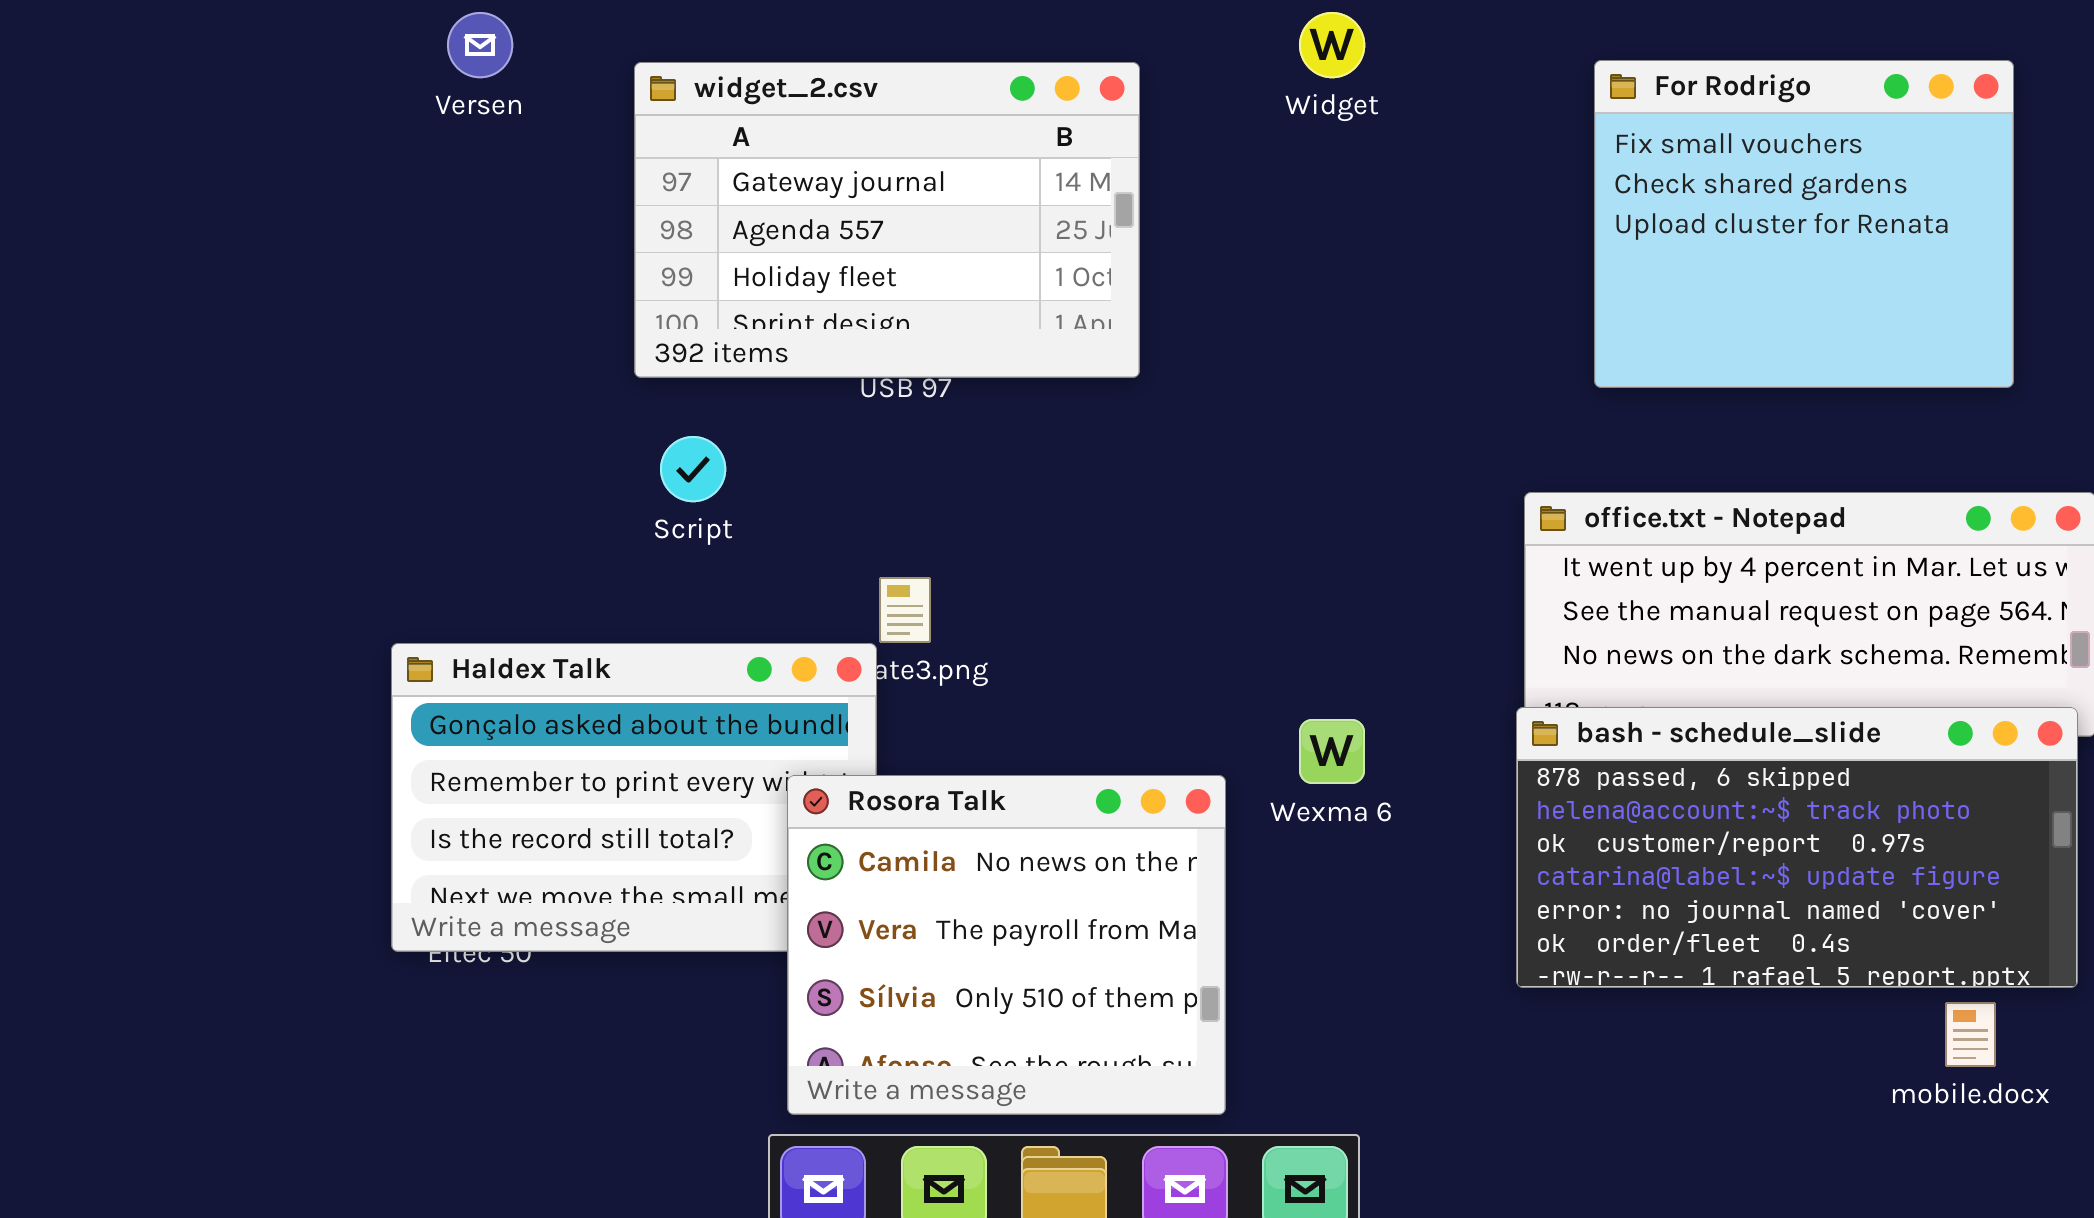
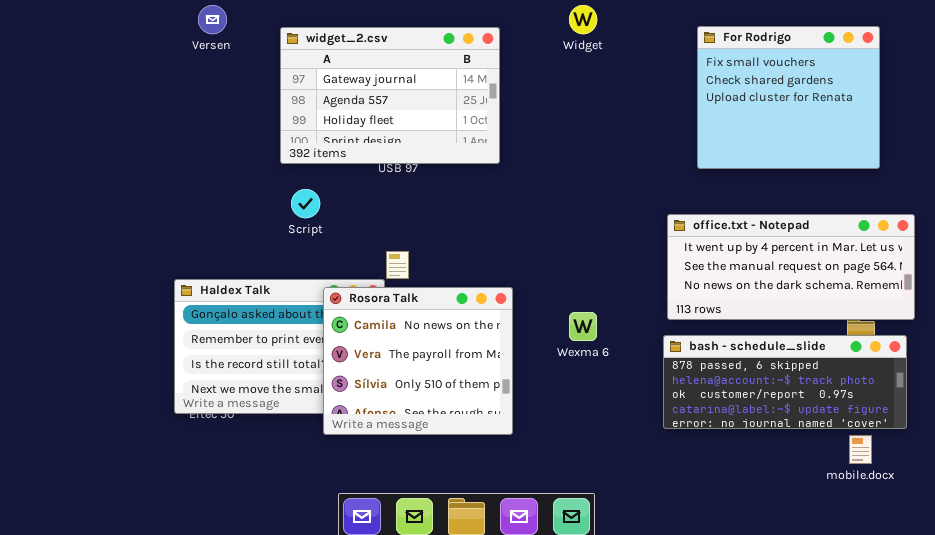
bash - schedule_slide: [1516,707,2078,988] -> [663,335,907,429], resized
Rosora Talk: [787,775,1226,1115] -> [323,287,513,435], moved

